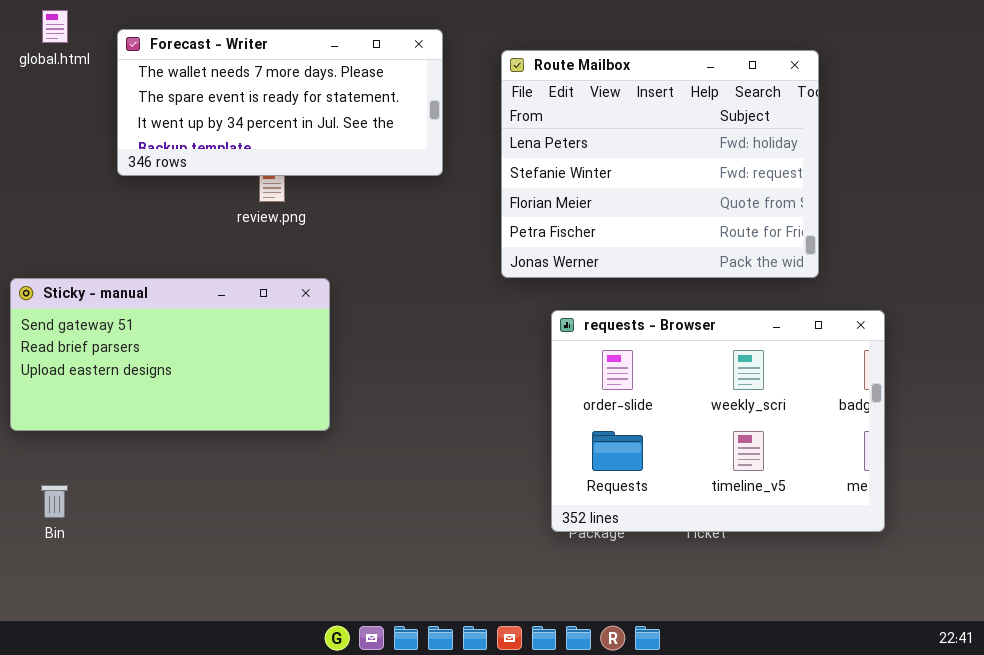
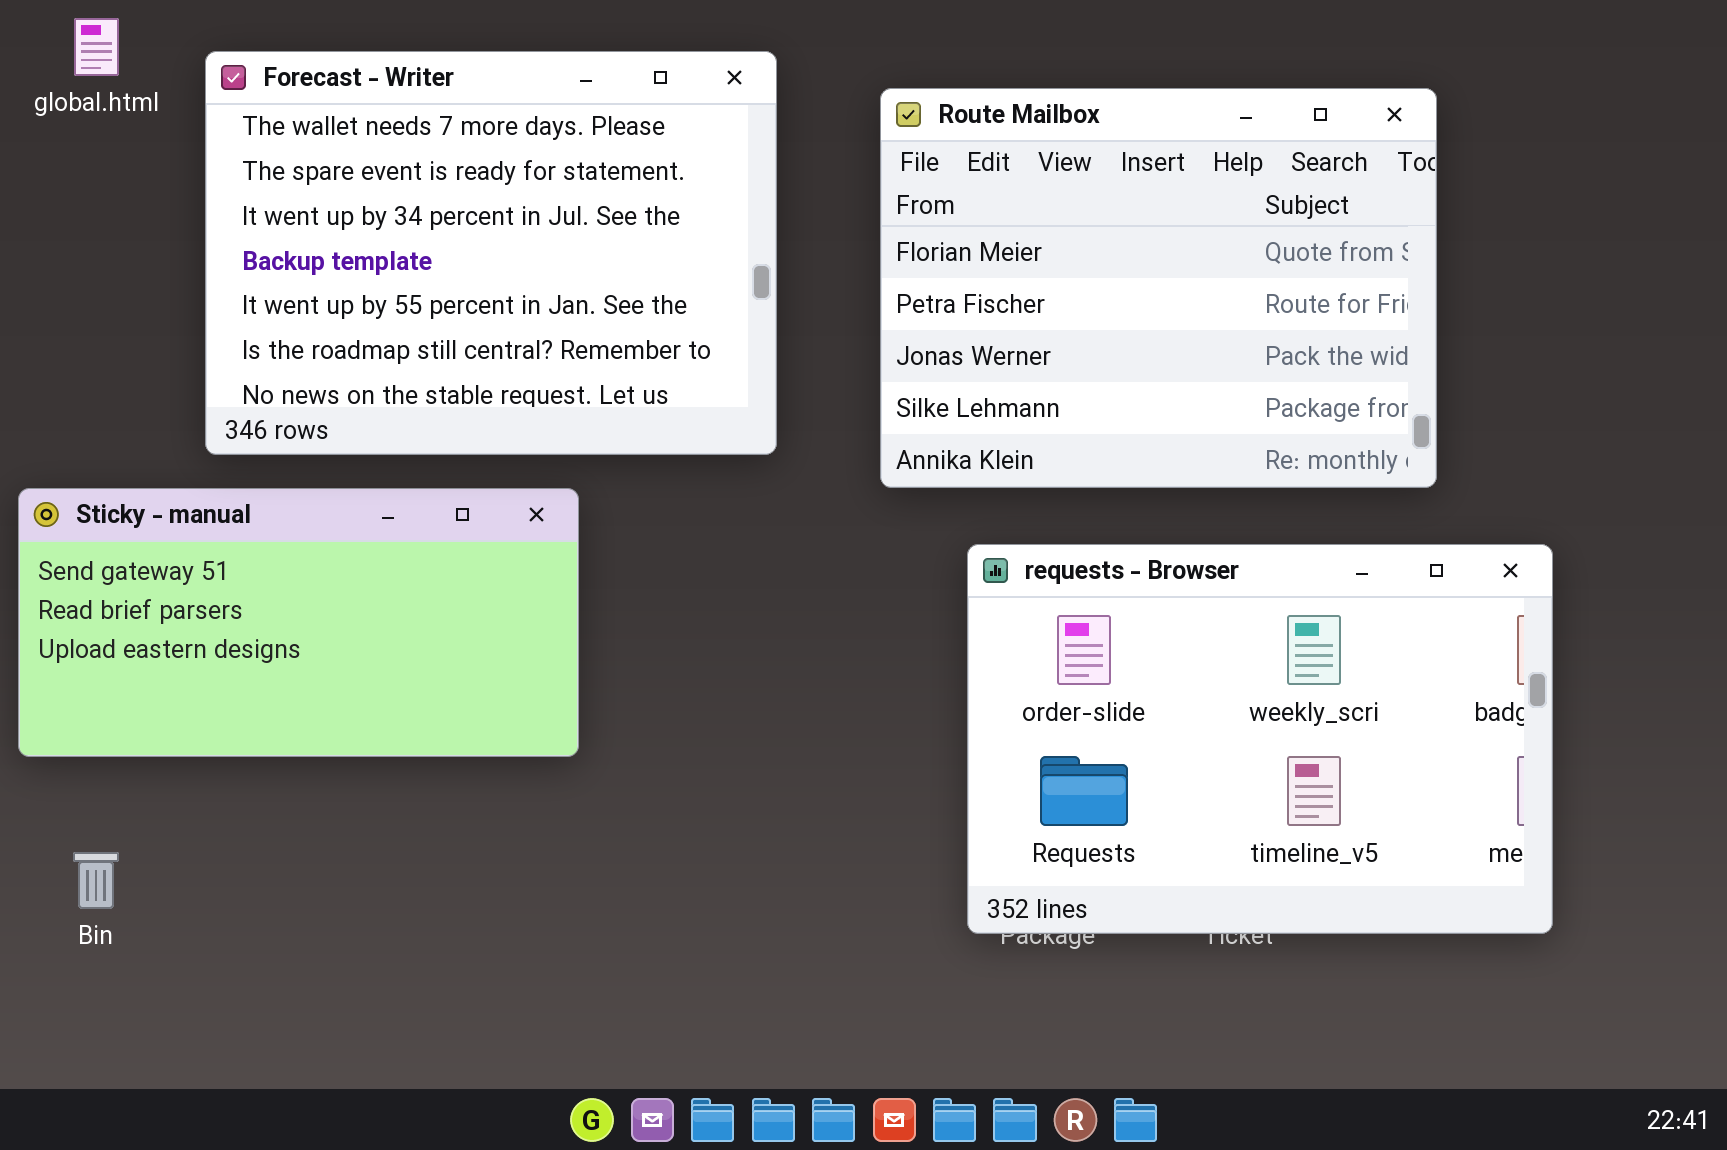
Forecast - Writer: [117,29,443,176] -> [205,51,777,455], resized
Route Mailbox: [501,50,819,278] -> [880,88,1437,488], scrolled down 2 rows

